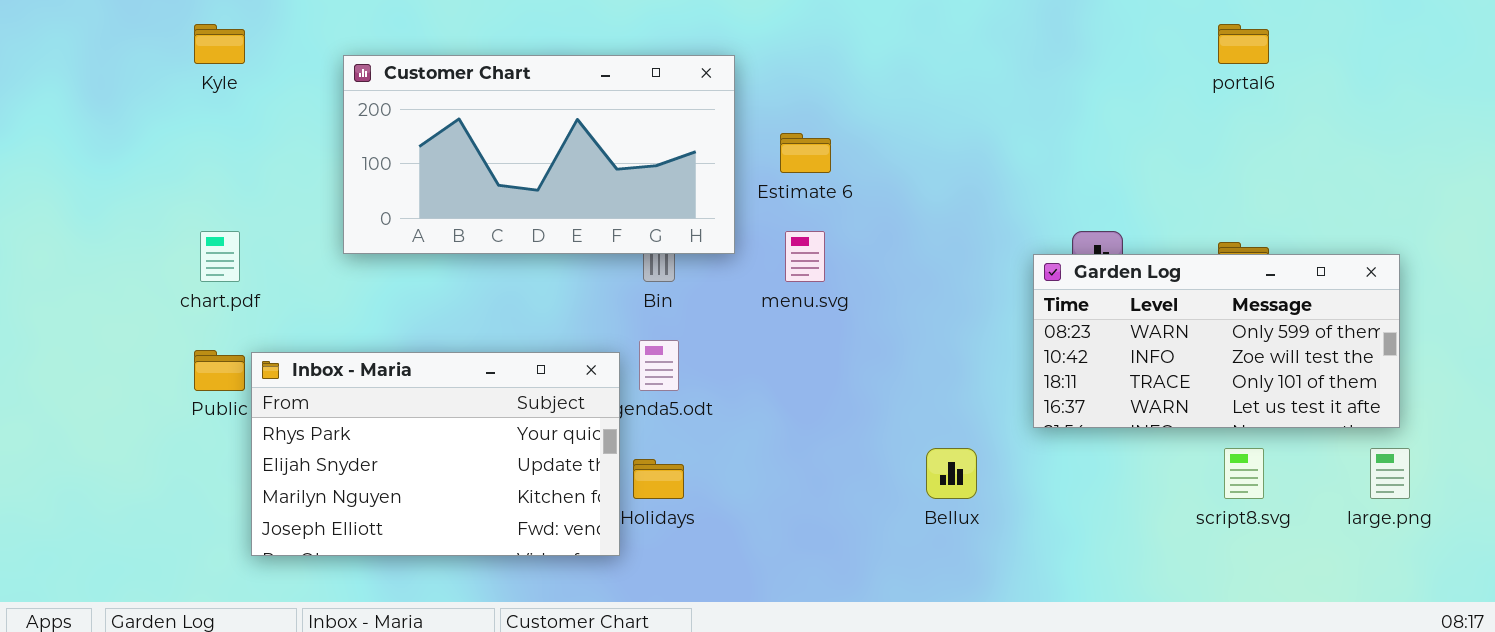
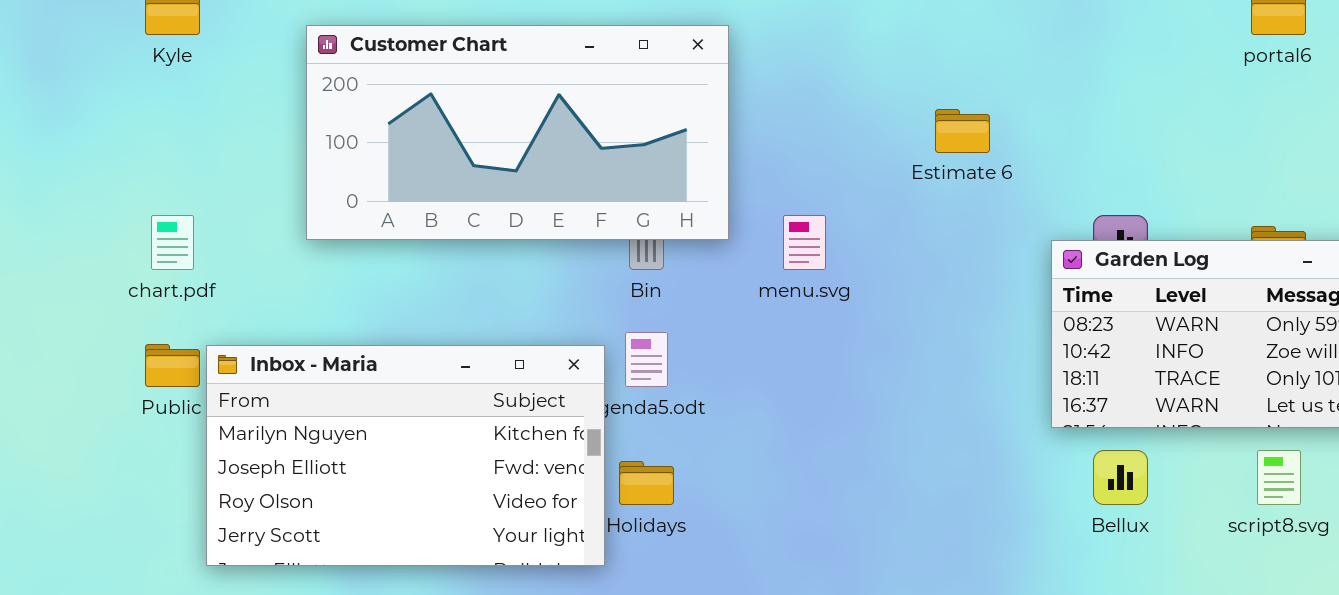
Estimate 6: [780,133,831,173] -> [935,109,990,153], moved
Inbox - Maria: [251,352,620,556] -> [206,345,605,566], scrolled down 2 rows
Bellux: [926,448,977,499] -> [1093,450,1148,505], moved

